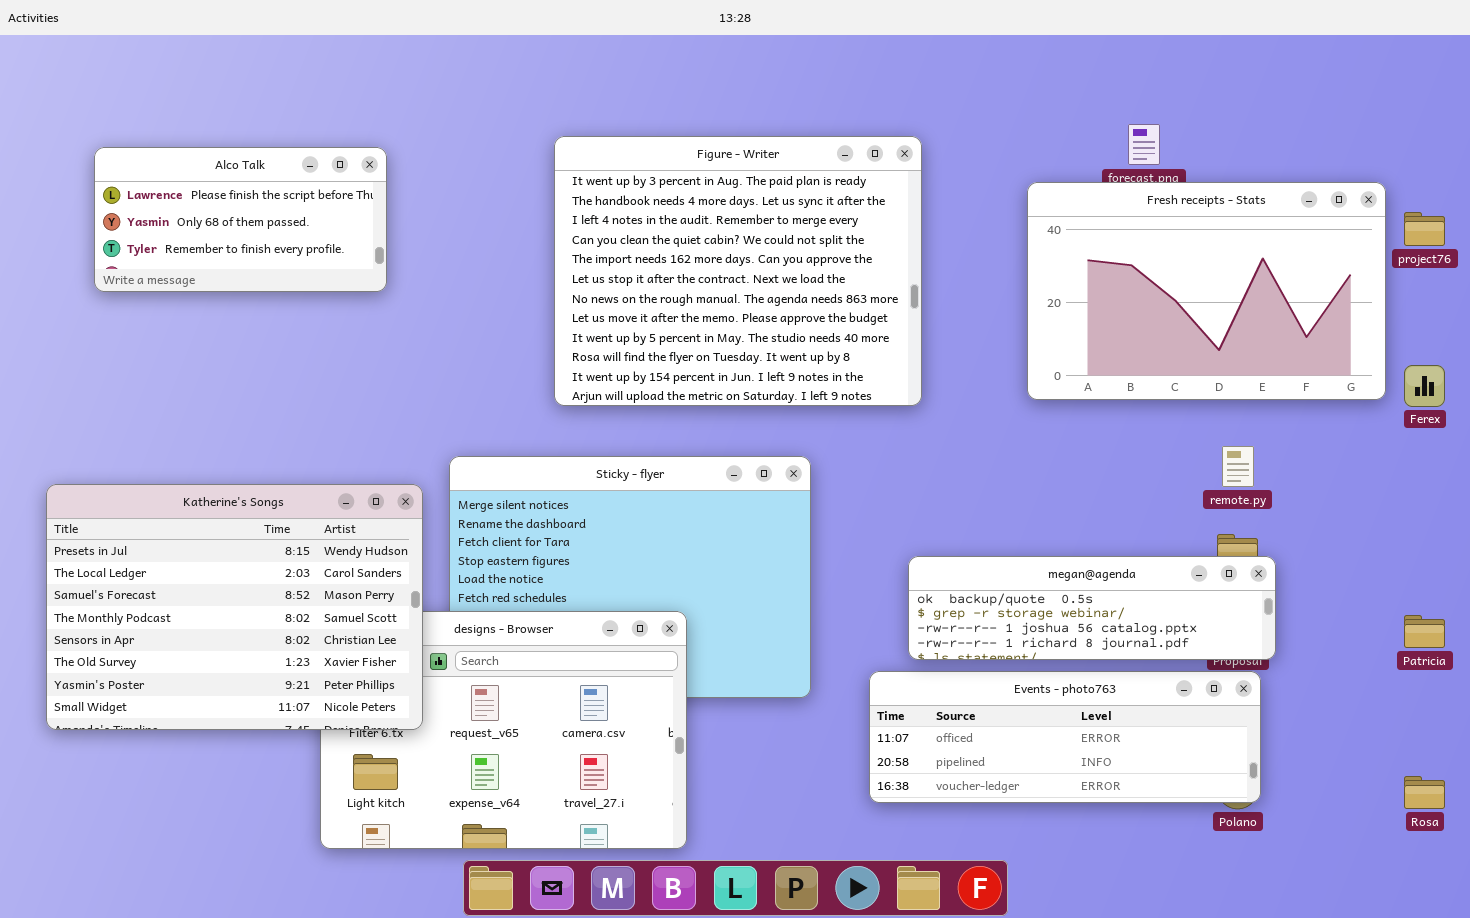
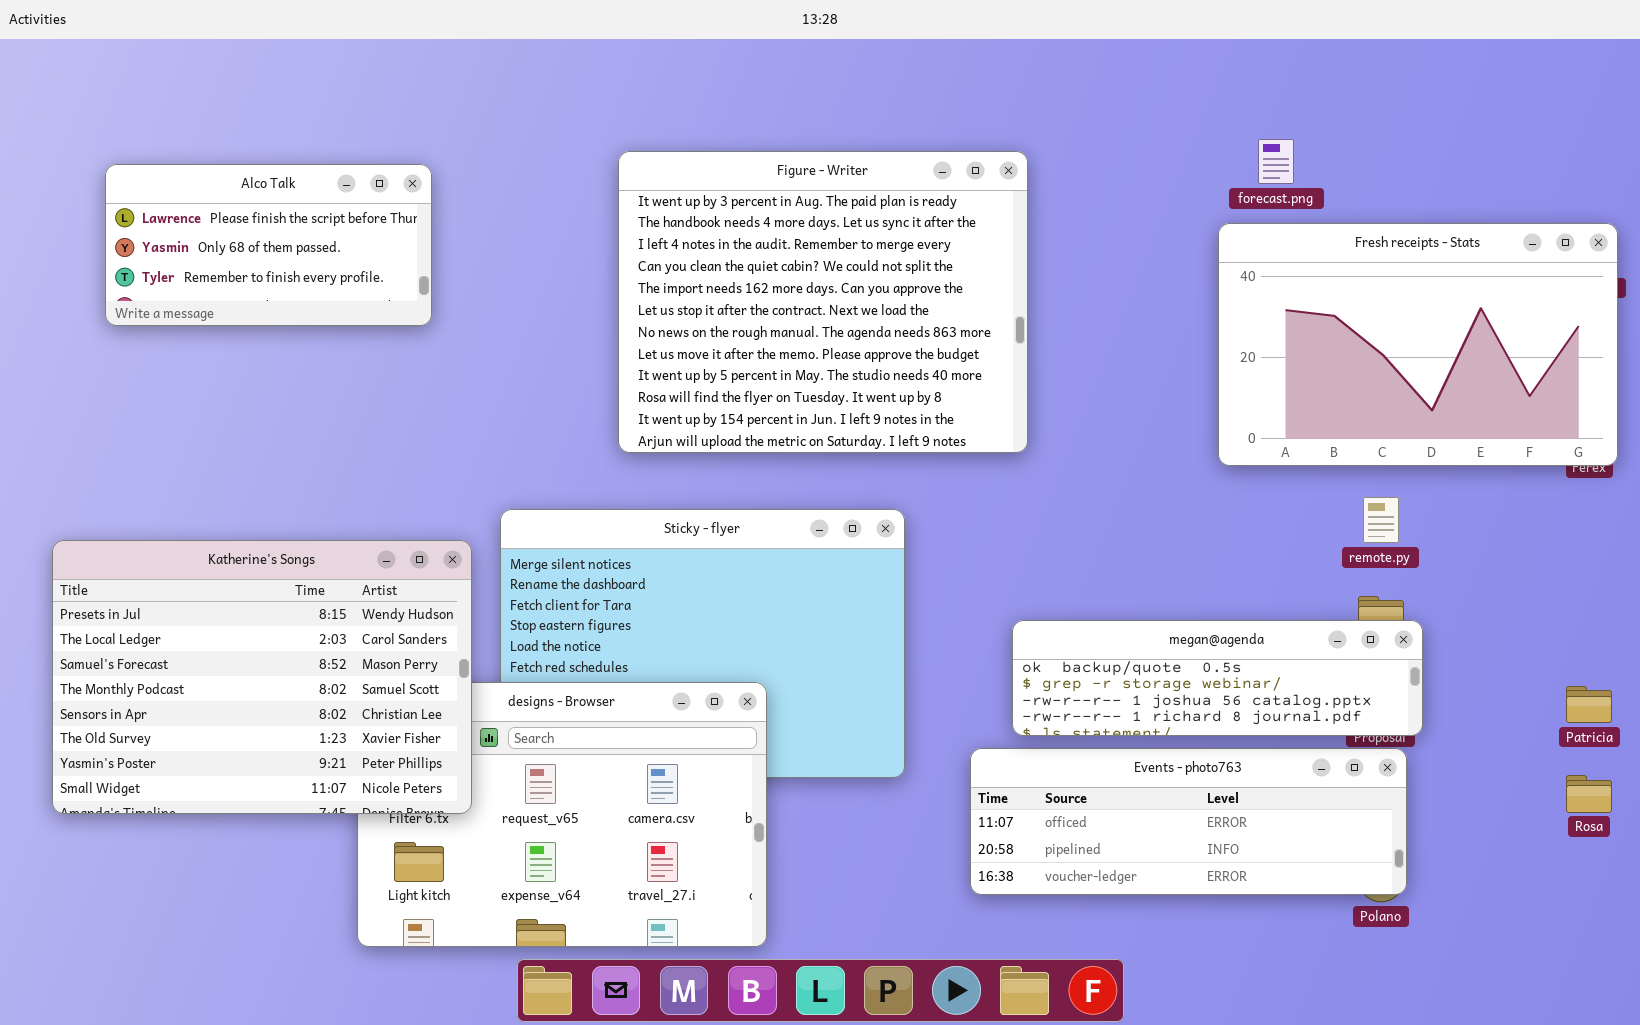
Fresh receipts - Stats: [1027,182,1386,400] -> [1218,223,1618,466], moved
Rosa: [1404,776,1445,809] -> [1566,775,1612,813], moved

